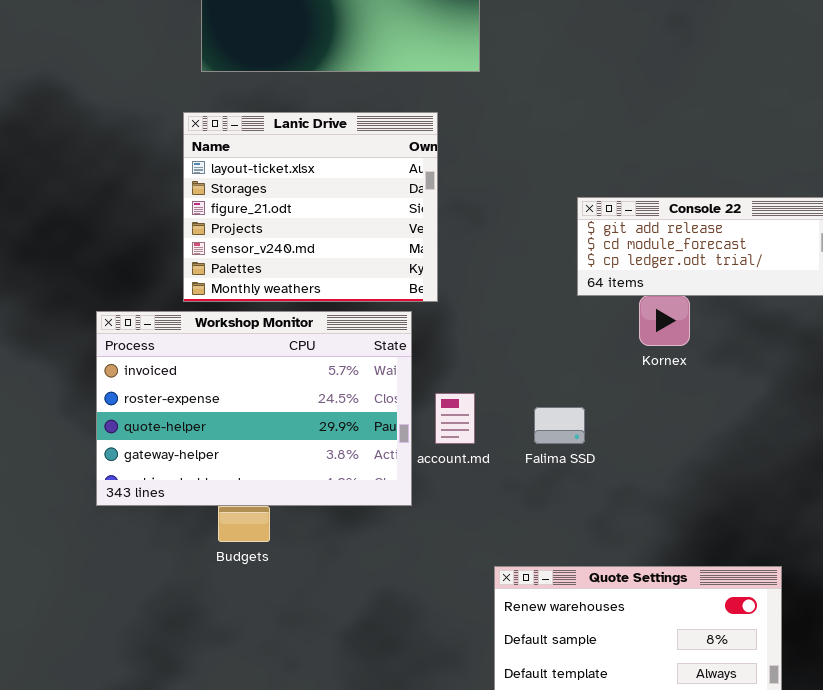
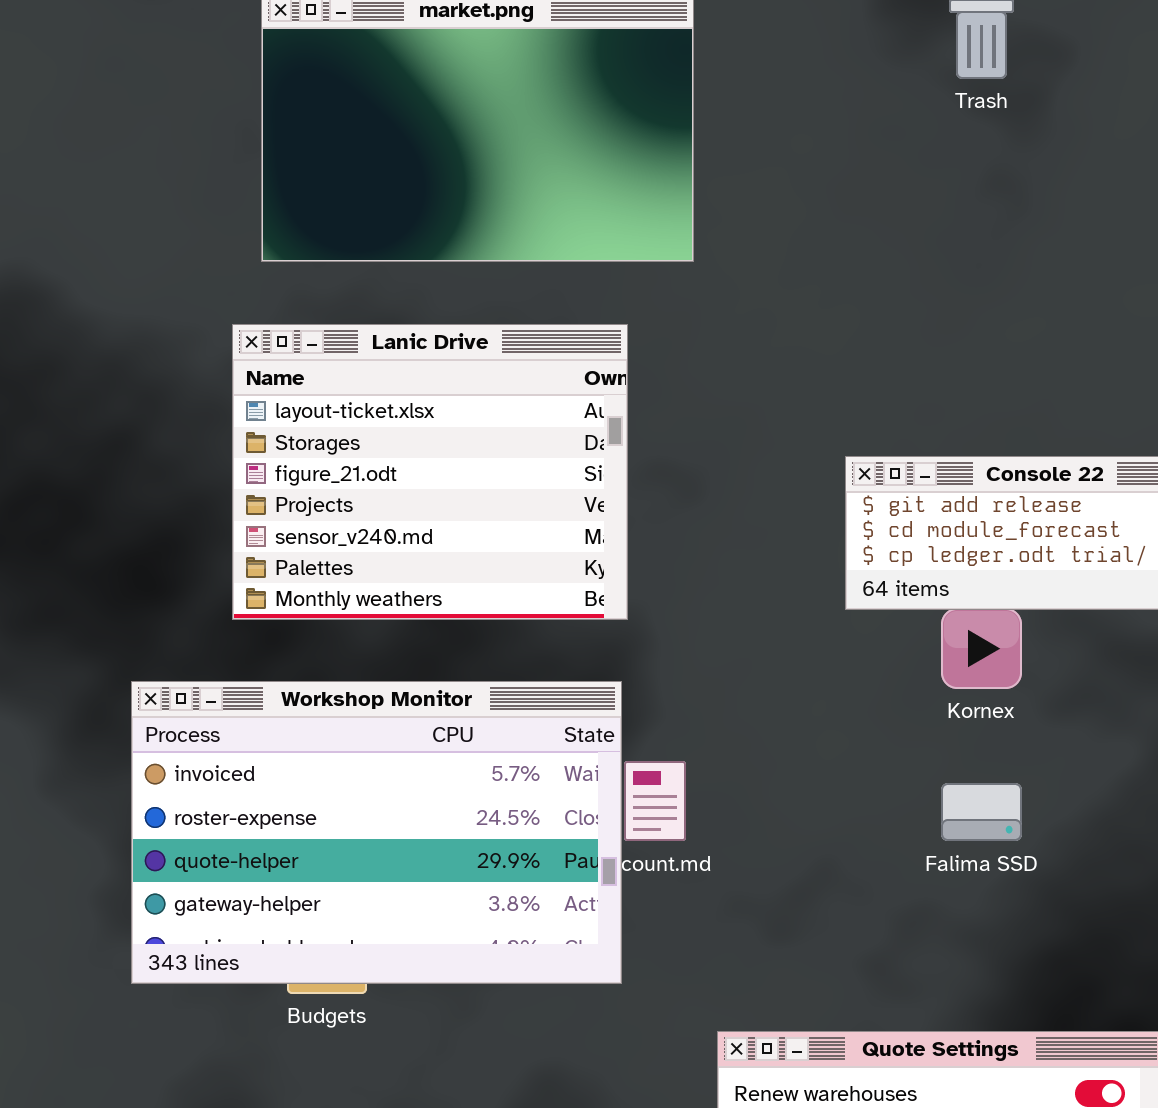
Workshop Monitor: [96,311,412,506] -> [131,681,622,984], moved
Falima SSD: [534,407,585,444] -> [941,783,1022,841], moved

